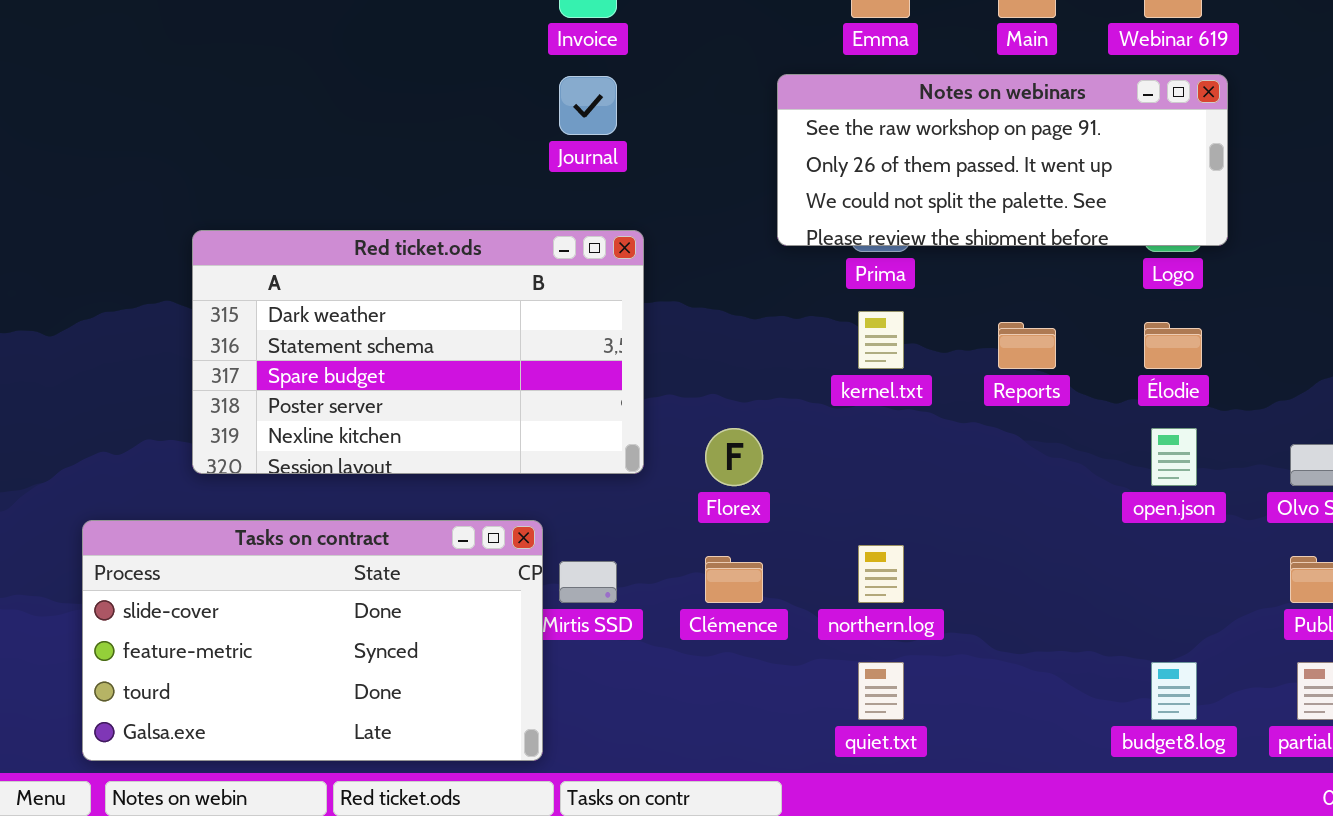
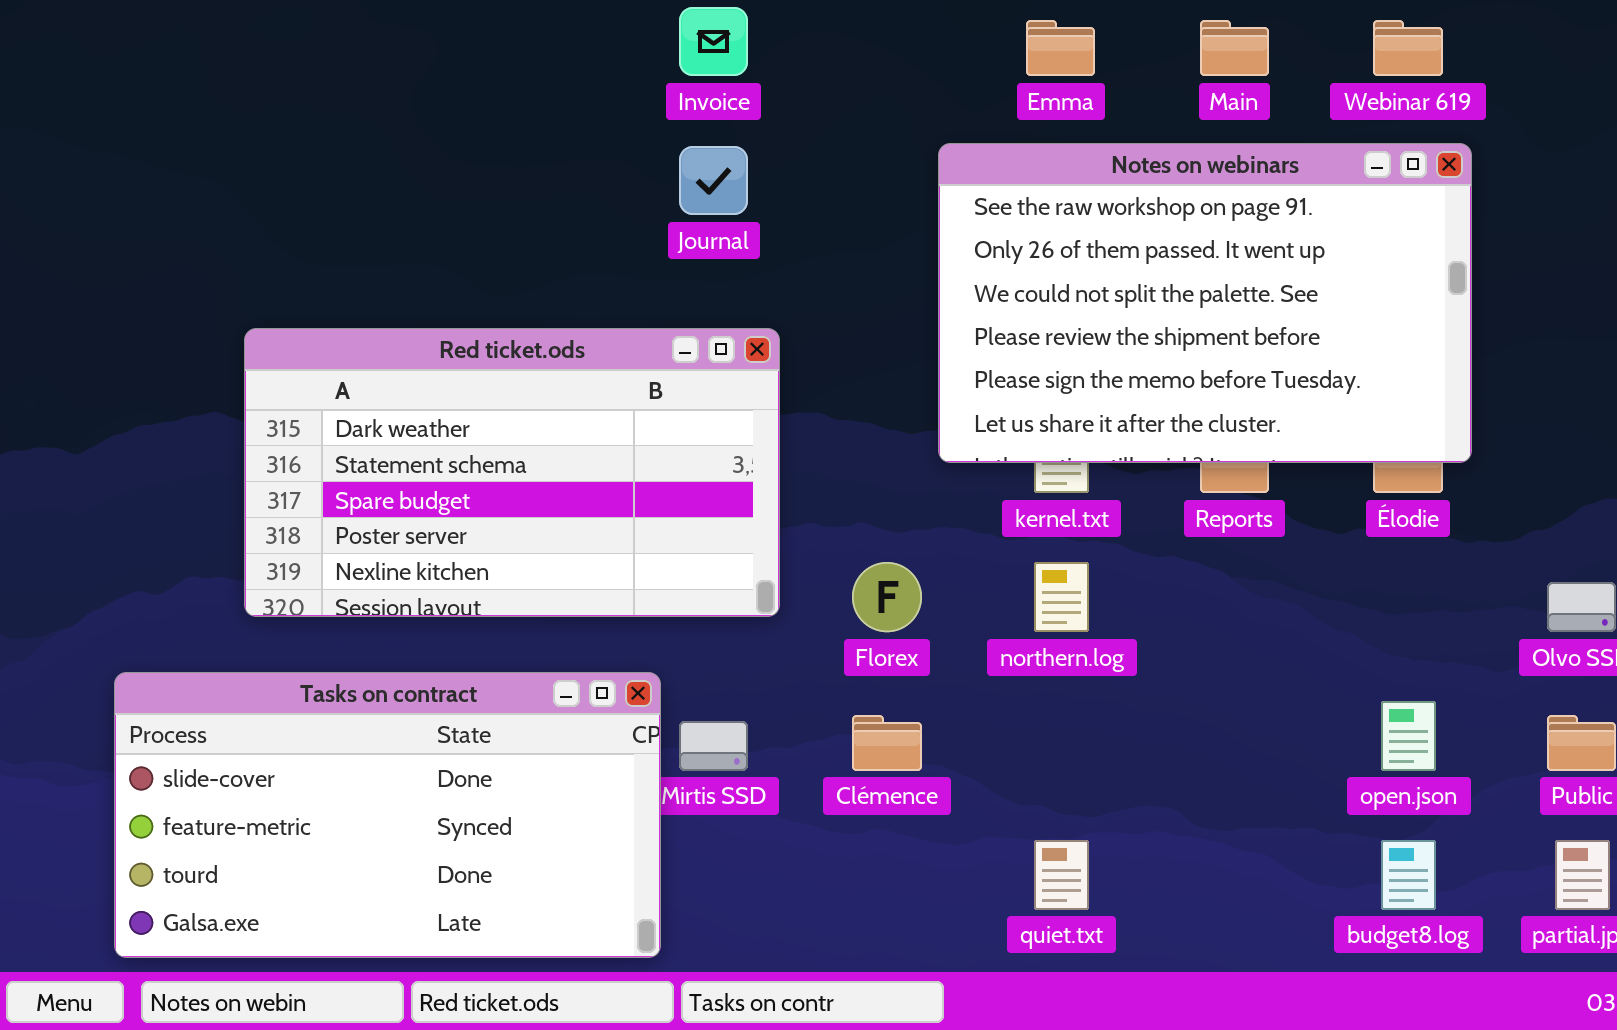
Notes on webinars: [777,74,1228,246] -> [938,143,1472,463], resized
open.json: [1151,428,1197,486] -> [1381,701,1436,771], moved
northern.log: [858,545,904,603] -> [1034,562,1089,632], moved

